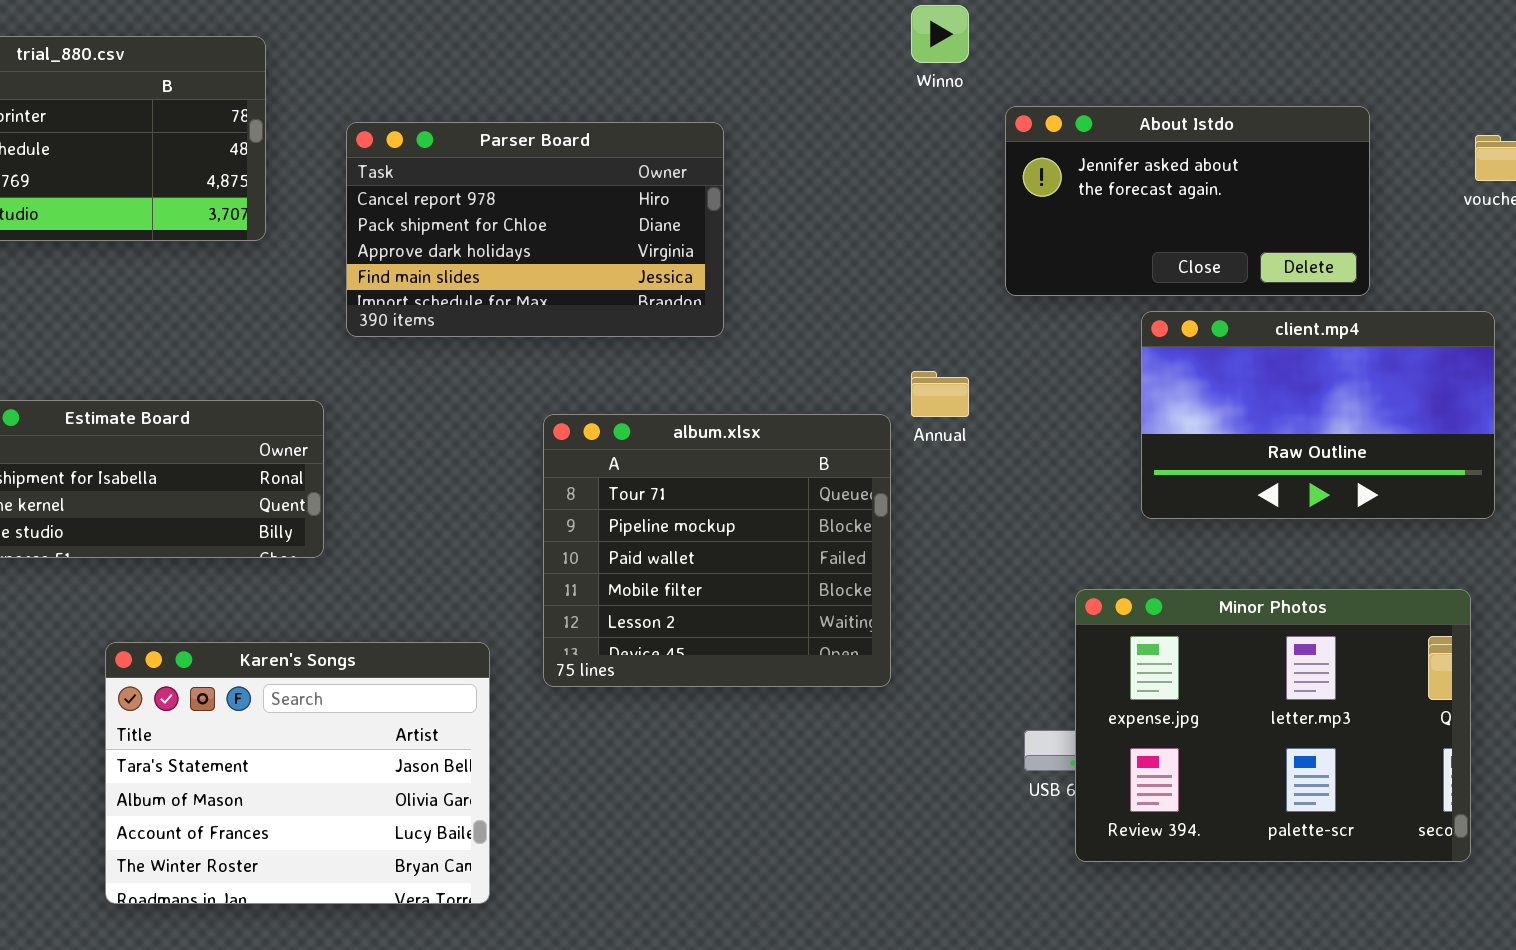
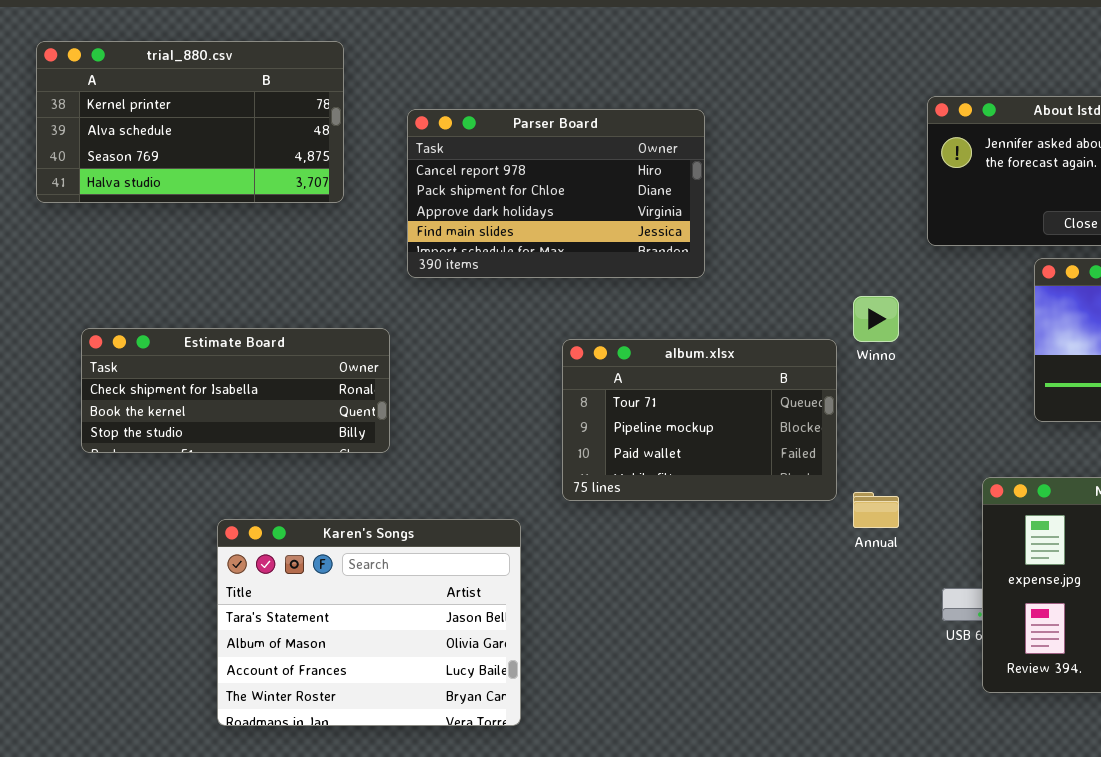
Winno: [911,5,969,63] -> [853,296,899,342], moved
Annual: [911,371,969,417] -> [853,492,899,528], moved
album.xlsx: [543,414,891,687] -> [562,339,837,501], resized

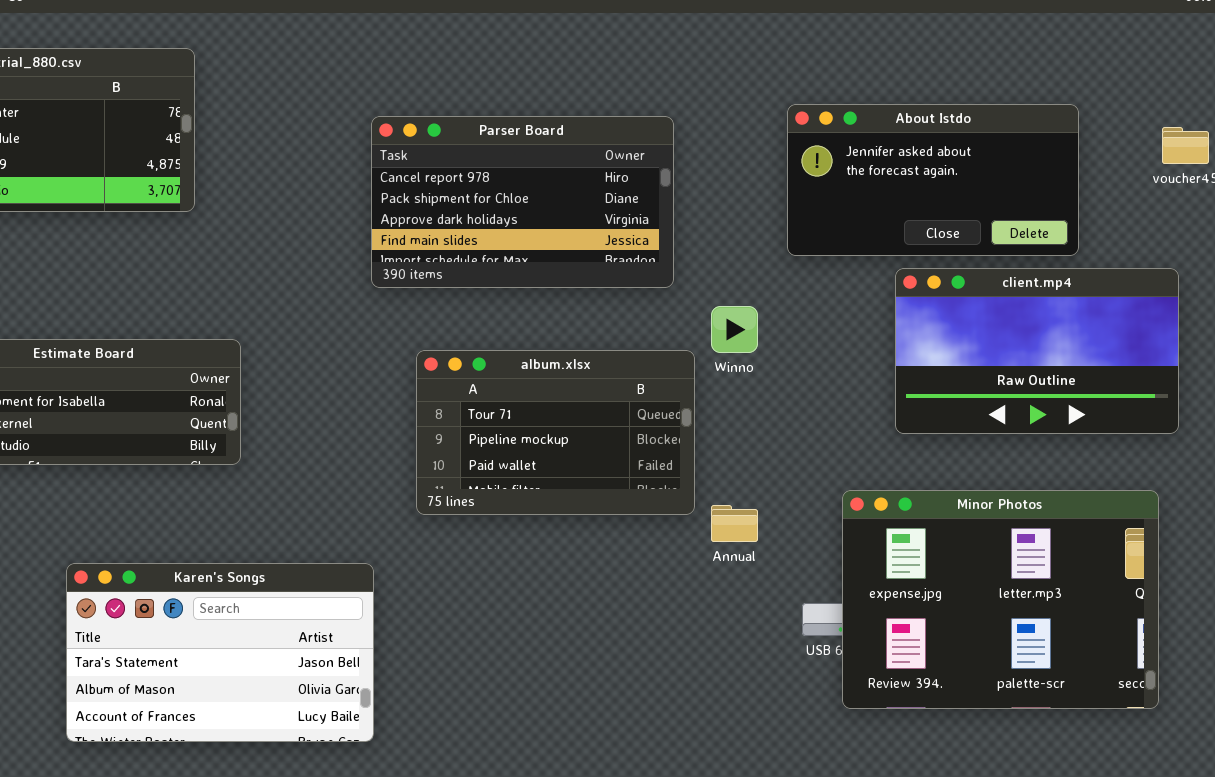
Parser Board: [407,109,705,278] -> [371,116,674,288], moved
Karen's Songs: [217,519,521,726] -> [66,563,374,742], resized

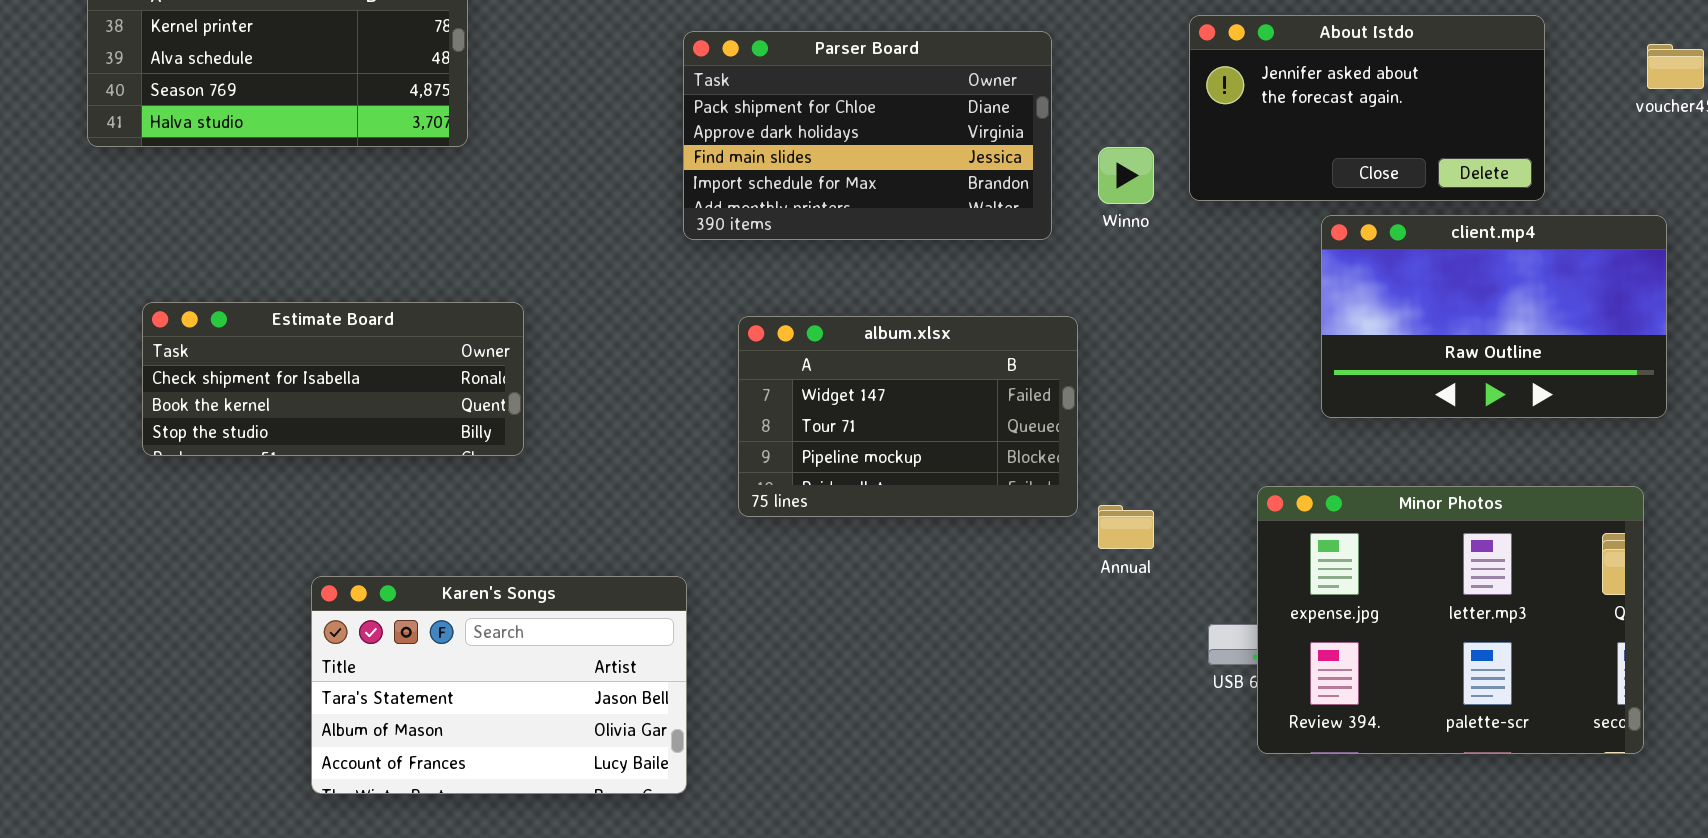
Parser Board: [371,116,674,288] -> [683,31,1052,240], scrolled down 1 row
Winno: [711,306,758,353] -> [1098,147,1154,204], moved
album.xlsx: [416,350,695,515] -> [738,316,1078,517], scrolled up 1 row

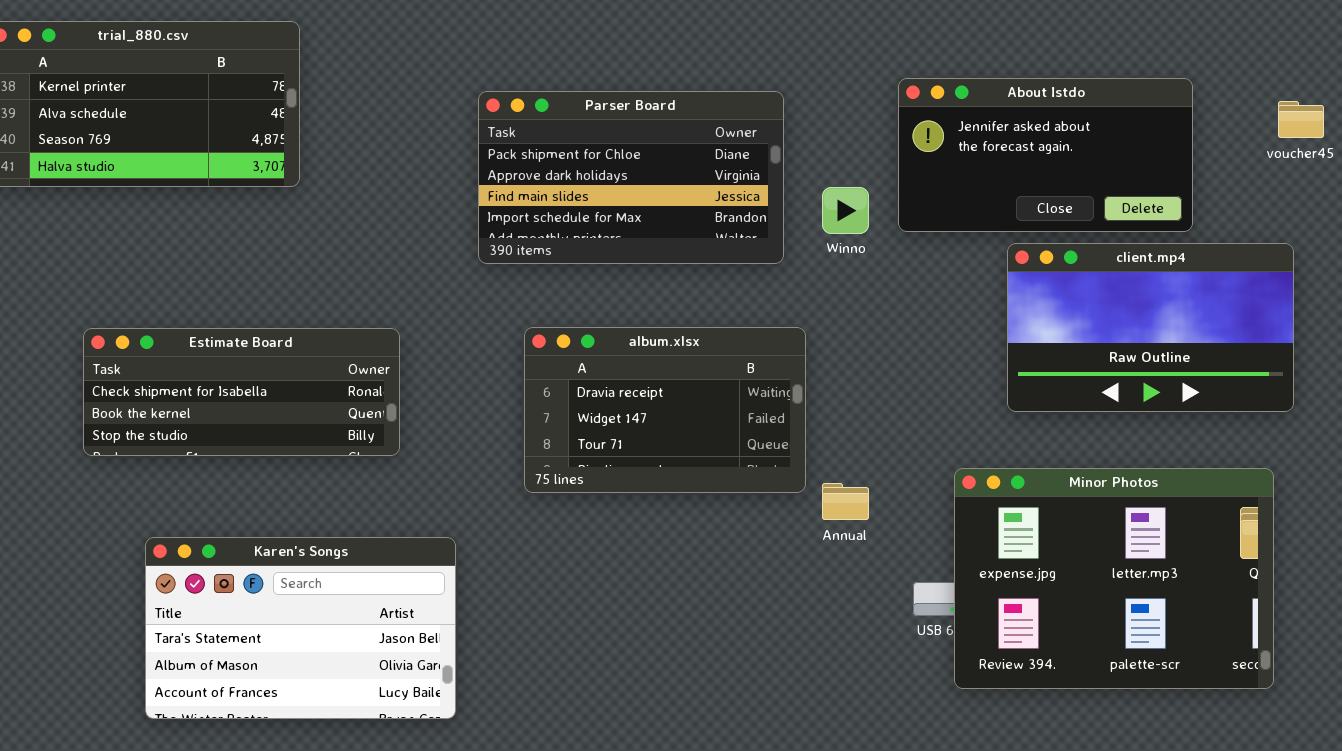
Estimate Board: [142,302,524,456] -> [83,328,400,456], moved
album.xlsx: [738,316,1078,517] -> [524,327,806,493], scrolled up 1 row
Karen's Songs: [311,576,687,794] -> [145,537,456,719], moved

